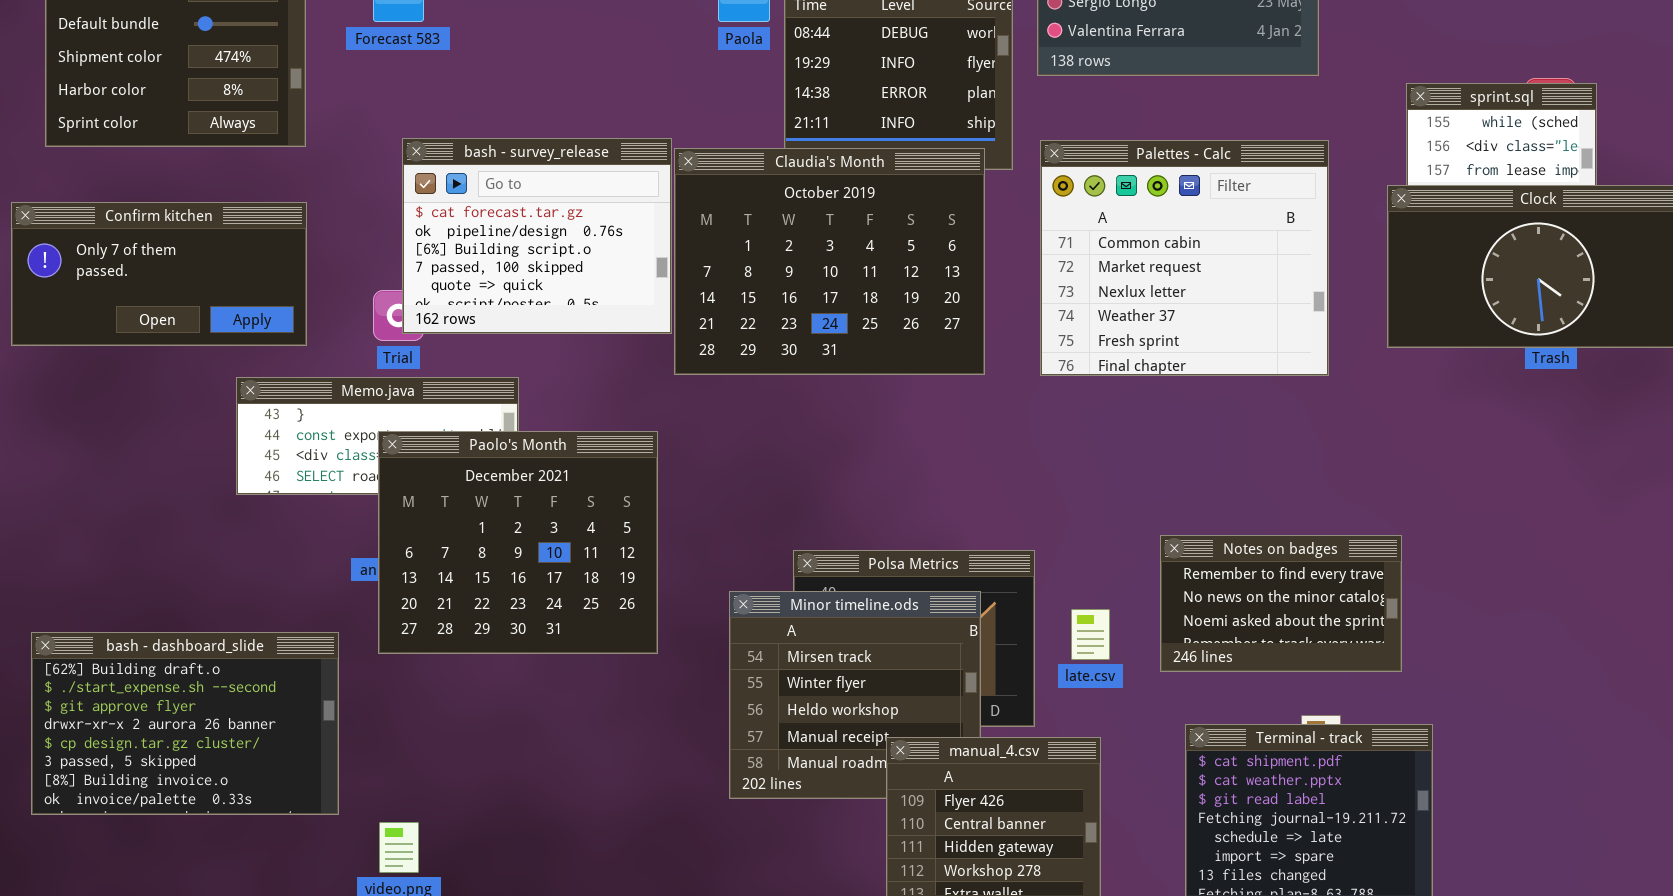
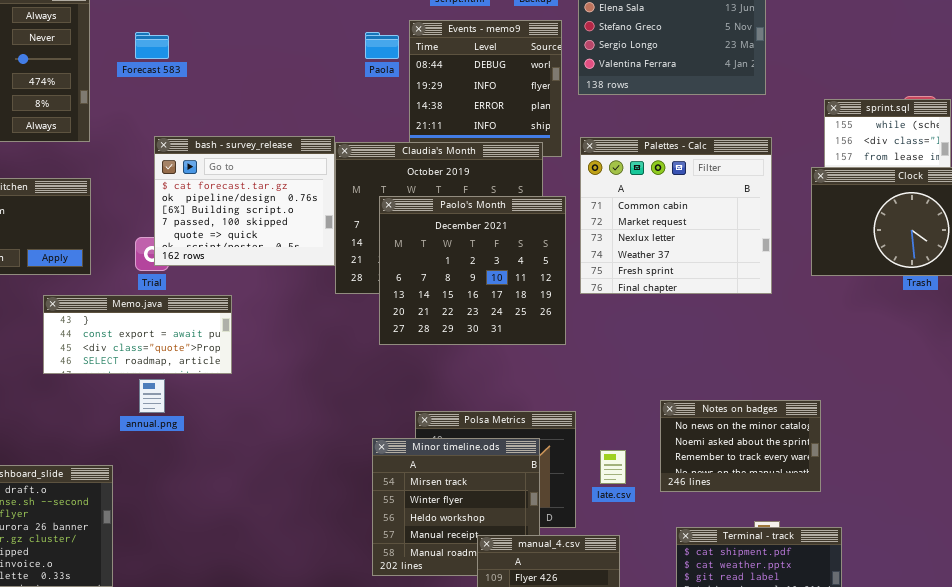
Paolo's Month: [378,431,658,654] -> [379,196,566,345], moved
Notes on badges: [1160,535,1402,672] -> [660,400,821,492], scrolled down 1 row

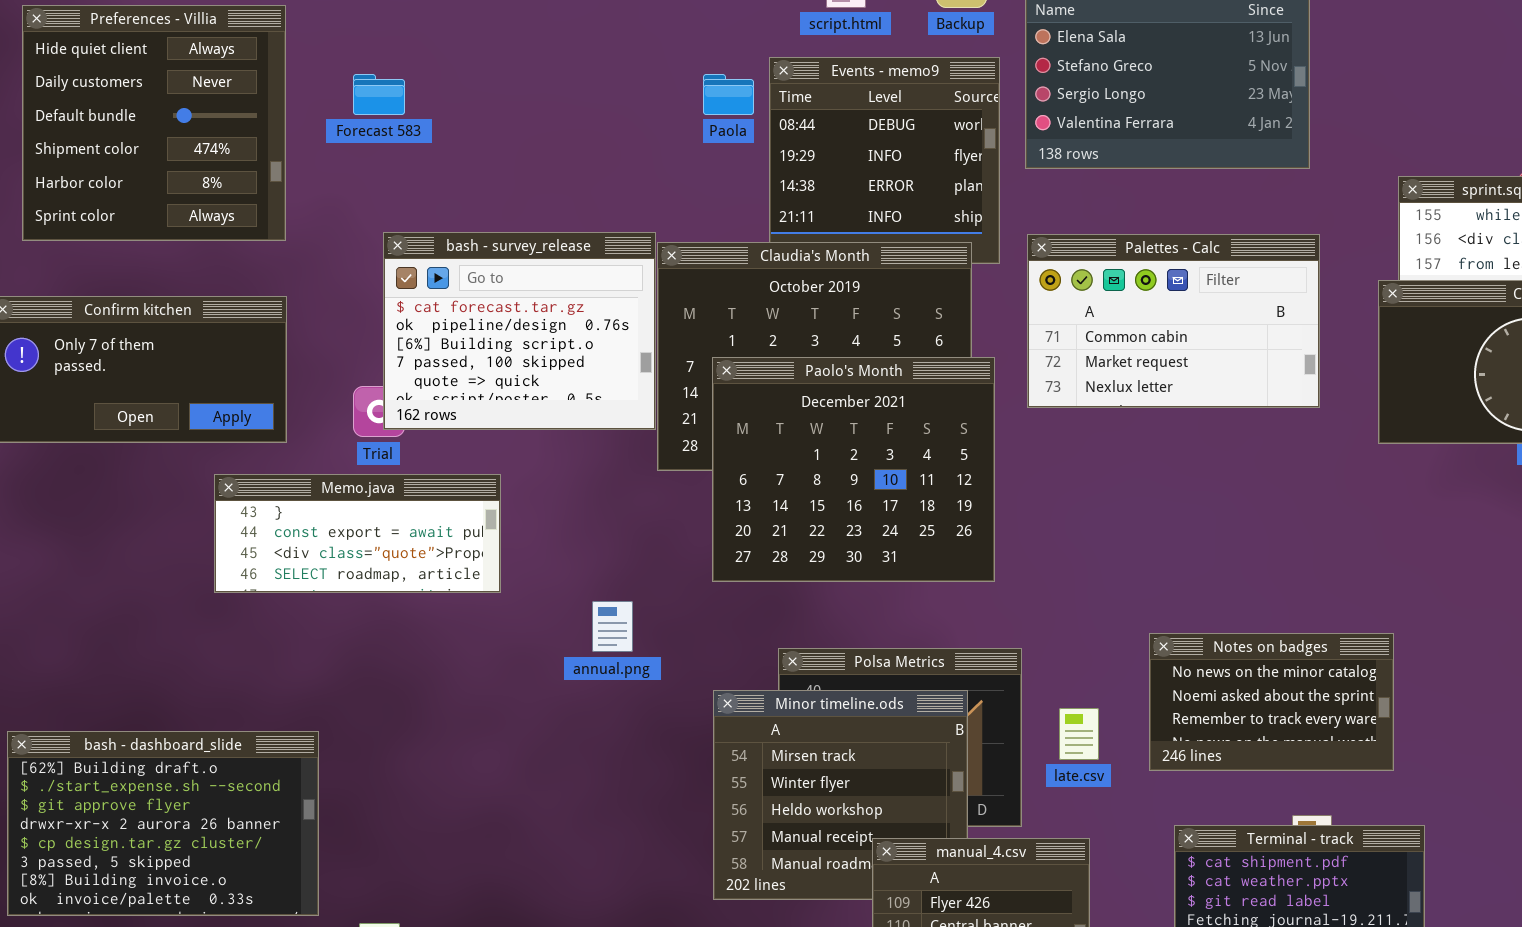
Palettes - Calc: [580,137,772,294] -> [1027,234,1320,408], resized
Paolo's Month: [379,196,566,345] -> [712,357,995,582], moved
annual.png: [139,379,165,413] -> [592,601,633,652], moved

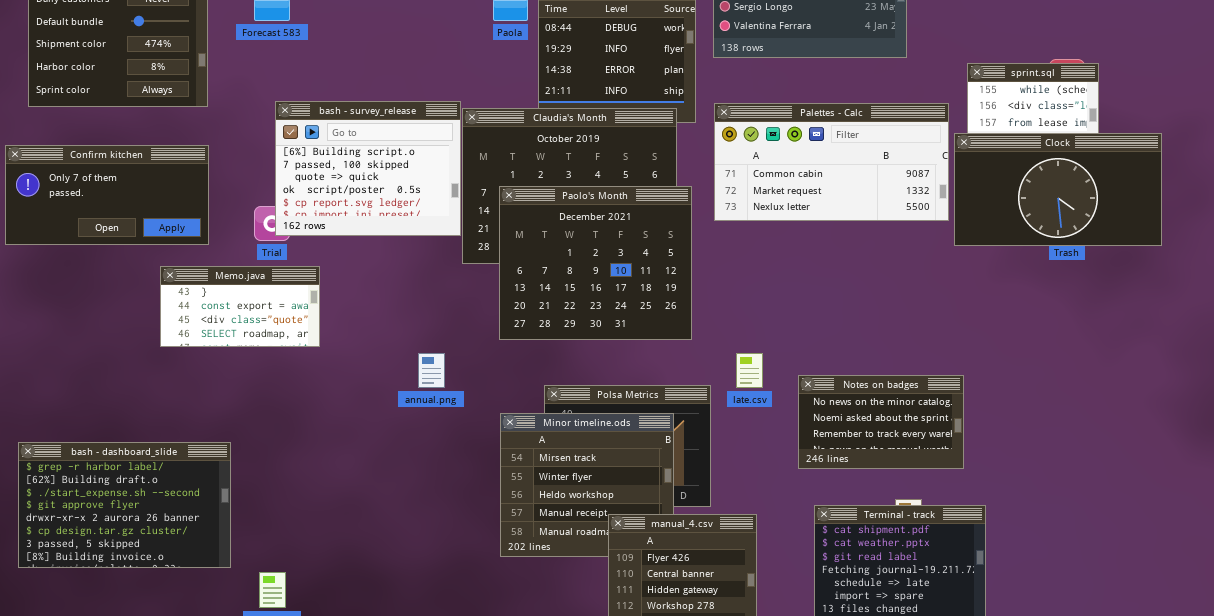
bash - survey_release: [383,232,656,430] -> [275,101,461,236], scrolled down 2 rows
Palettes - Calc: [1027,234,1320,408] -> [714,103,949,221], resized
Memo.java: [214,474,501,593] -> [160,266,320,347], resized
late.csv: [1059,708,1099,760] -> [736,353,763,388], moved
bash - dashboard_slide: [7,731,319,916] -> [18,442,231,568], scrolled up 1 row

